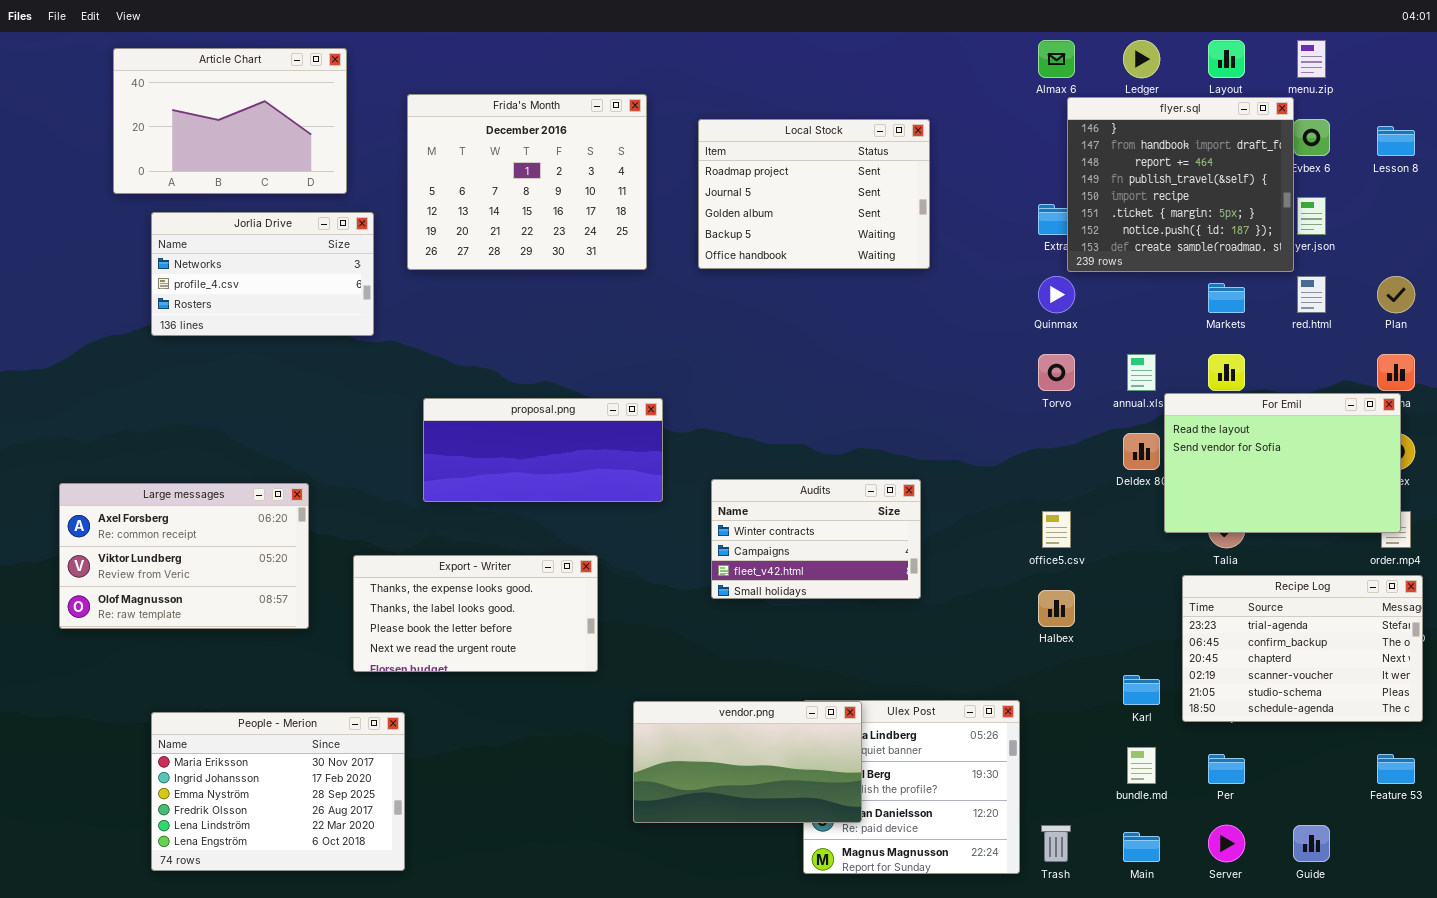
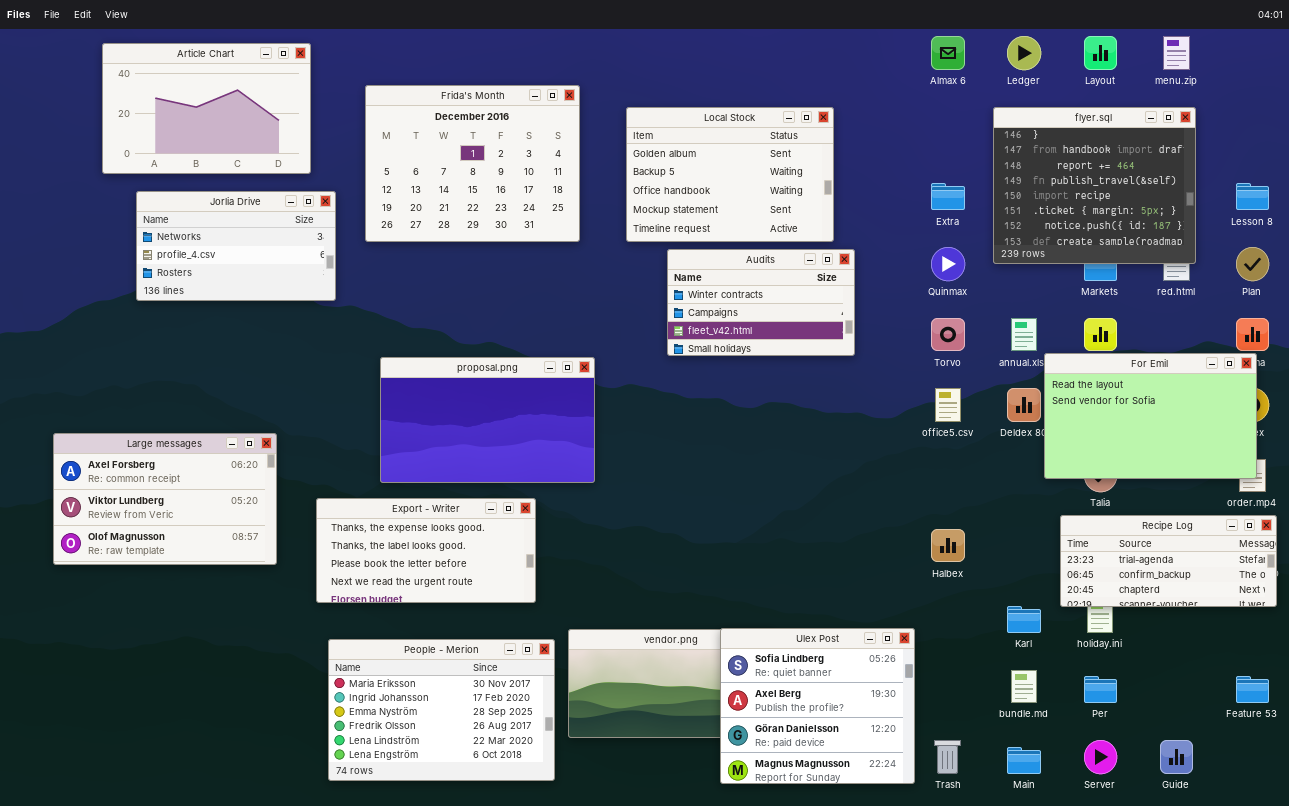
flyer.sql: [1067,97,1294,272] -> [993,107,1196,264], moved
Local Stock: [698,119,930,269] -> [626,107,834,242], scrolled down 2 rows
Lesson 8: [1377,126,1415,156] -> [1236,183,1269,210], moved
proposal.png: [423,398,663,502] -> [380,357,595,483], resized
Audits: [711,479,921,599] -> [667,249,855,356], moved
office5.csv: [1042,511,1071,548] -> [935,388,961,422], moved
Recipe Log: [1182,575,1423,722] -> [1060,515,1277,607], resized
Ulex Post: [803,700,1020,874] -> [720,628,915,784], raised
People - Merion: [151,712,405,871] -> [328,639,555,781], moved

